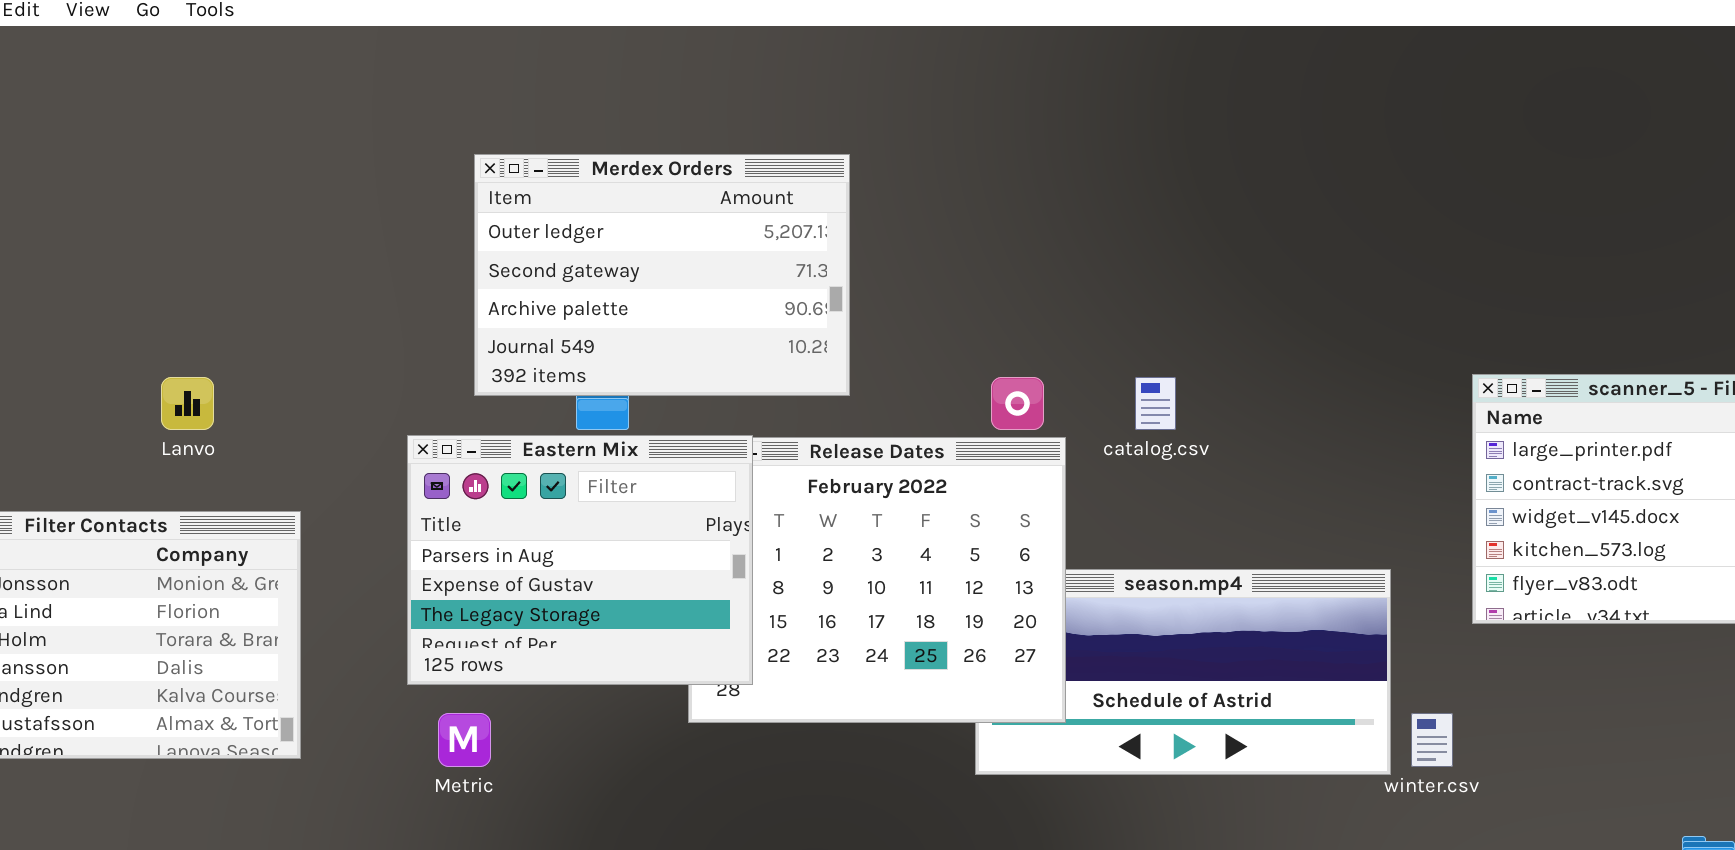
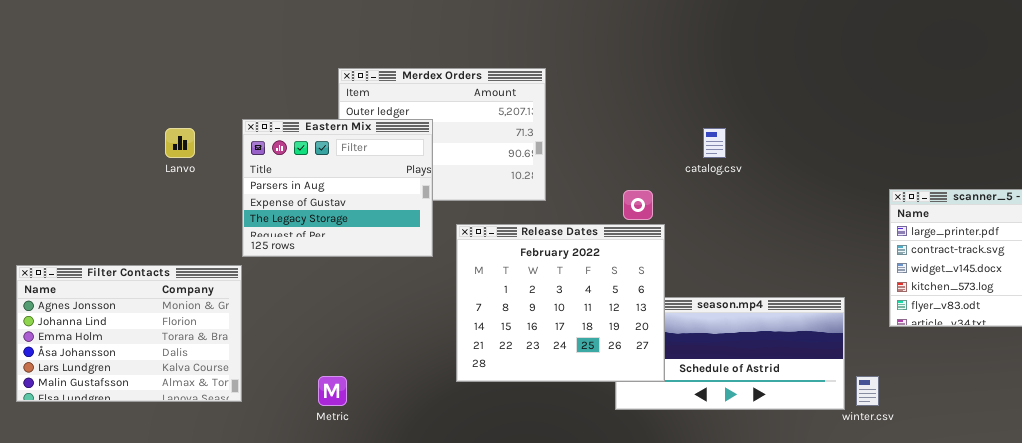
Lanvo: [161,377,214,430] -> [165,128,195,158], moved
catalog.csv: [1135,377,1176,430] -> [703,128,726,158], moved
Eastern Mix: [407,435,753,685] -> [242,119,433,257], moved

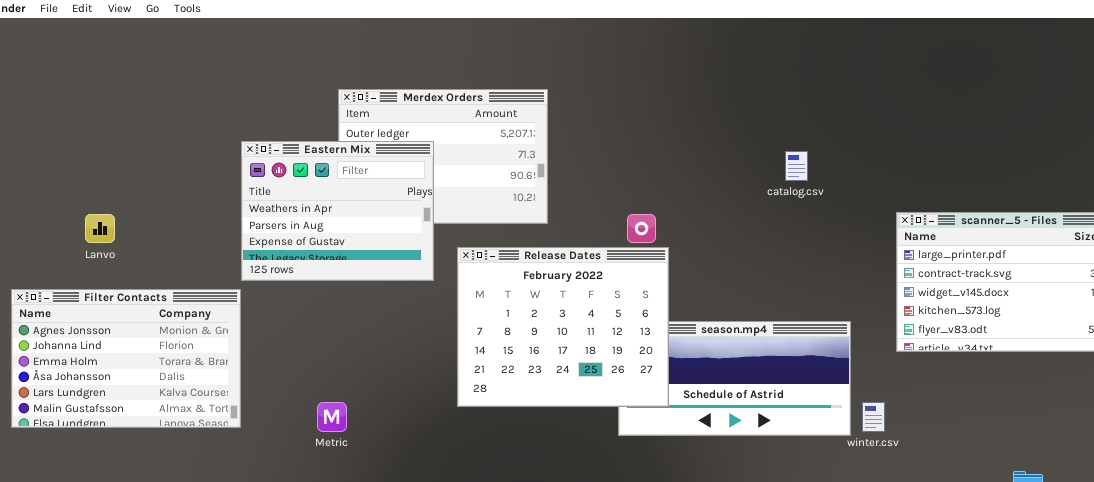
Eastern Mix: [242,119,433,257] -> [241,141,434,281], scrolled up 1 row
Lanvo: [165,128,195,158] -> [85,214,115,243], moved
catalog.csv: [703,128,726,158] -> [785,151,808,181], moved

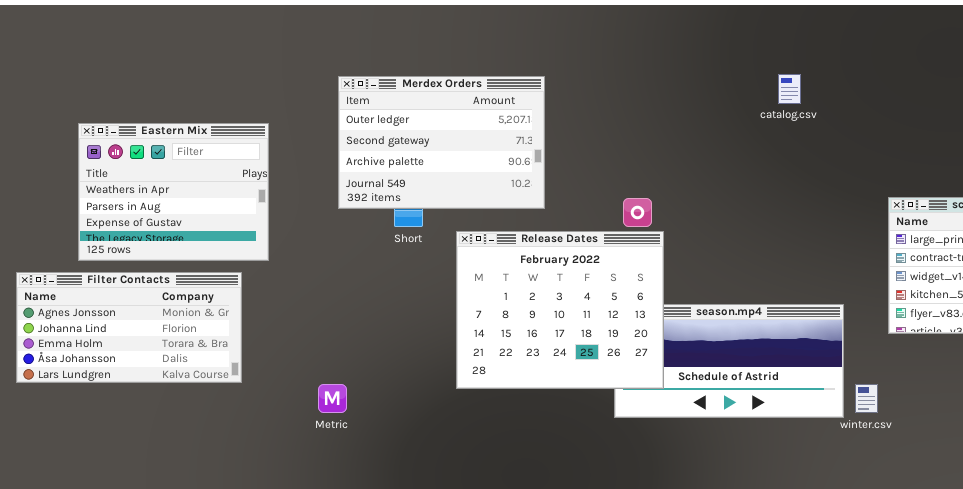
Eastern Mix: [241,141,434,281] -> [78,123,269,261], moved
catalog.csv: [785,151,808,181] -> [778,74,801,104], moved
Filter Contacts: [11,289,241,428] -> [16,272,242,383], resized

